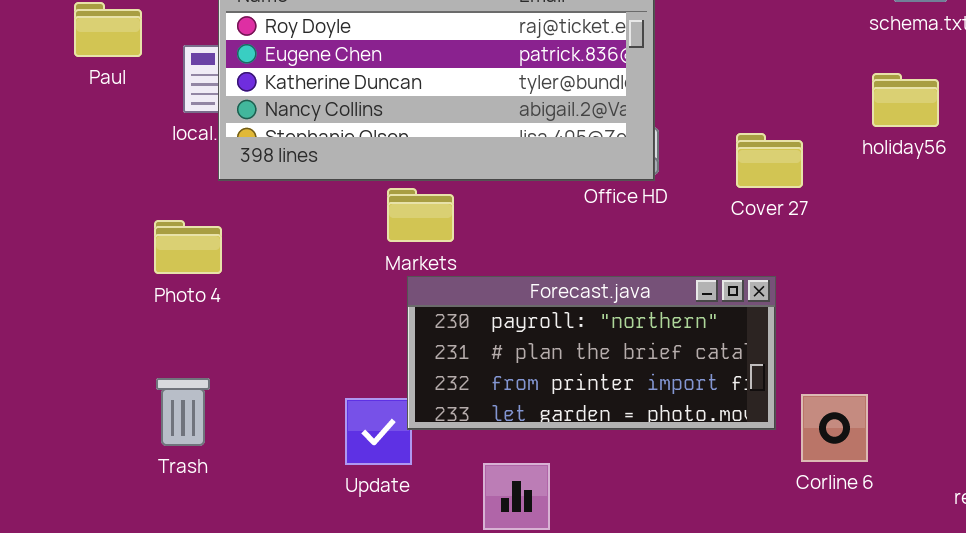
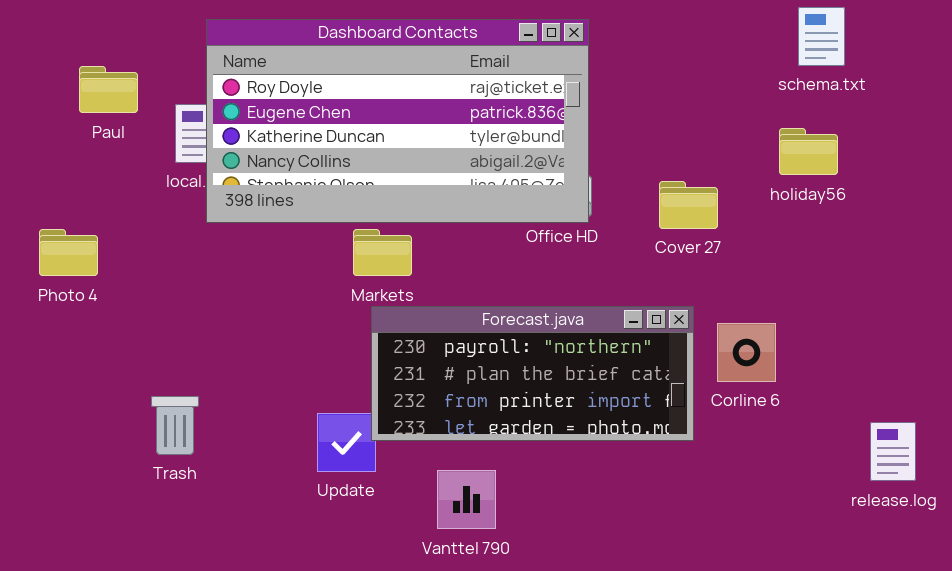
Photo 4: [154,220,222,274] -> [39,229,98,276], moved
Corline 6: [801,394,868,462] -> [717,323,776,382], moved

